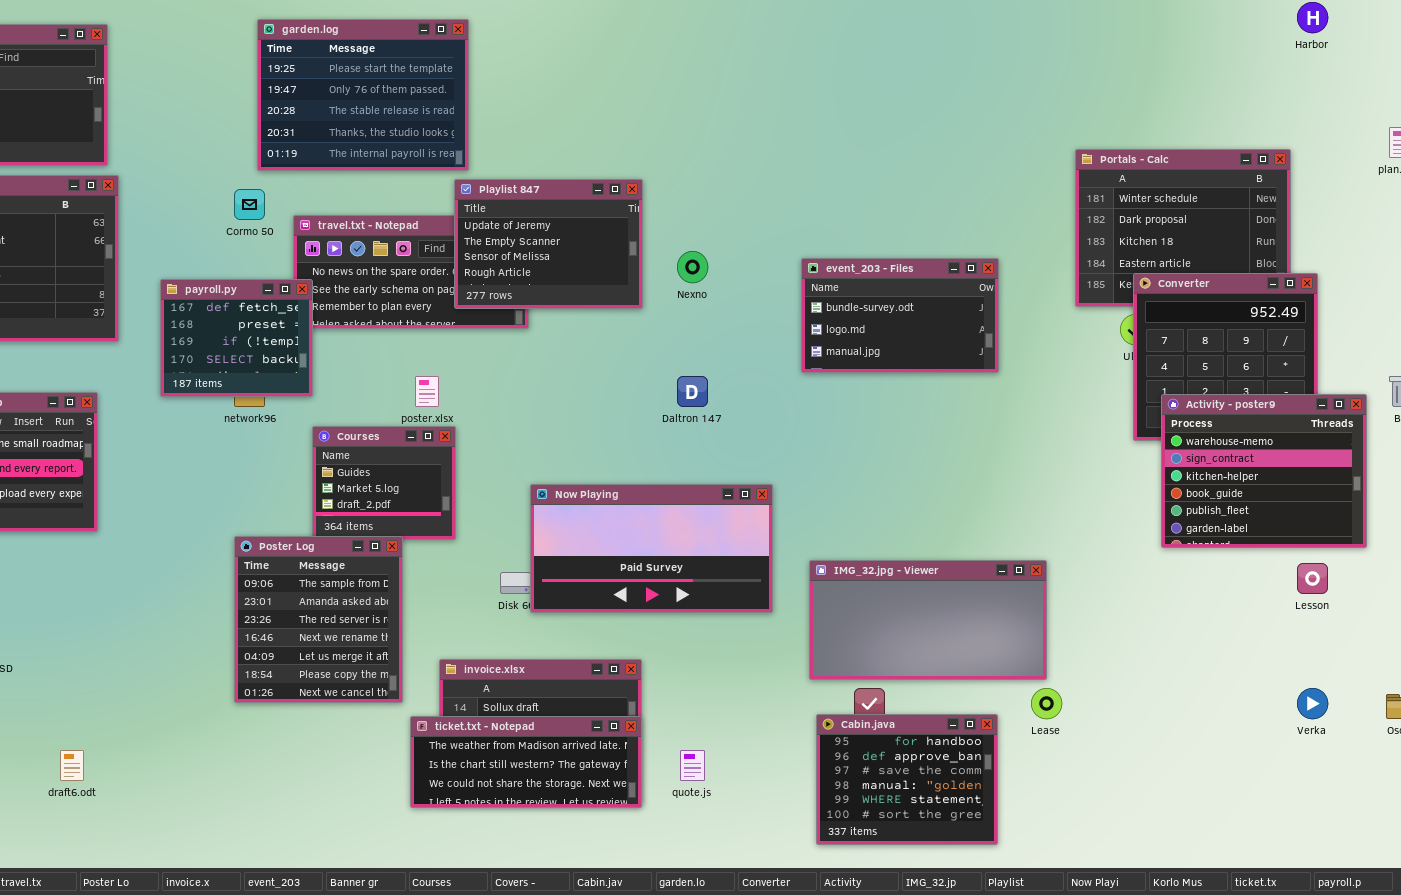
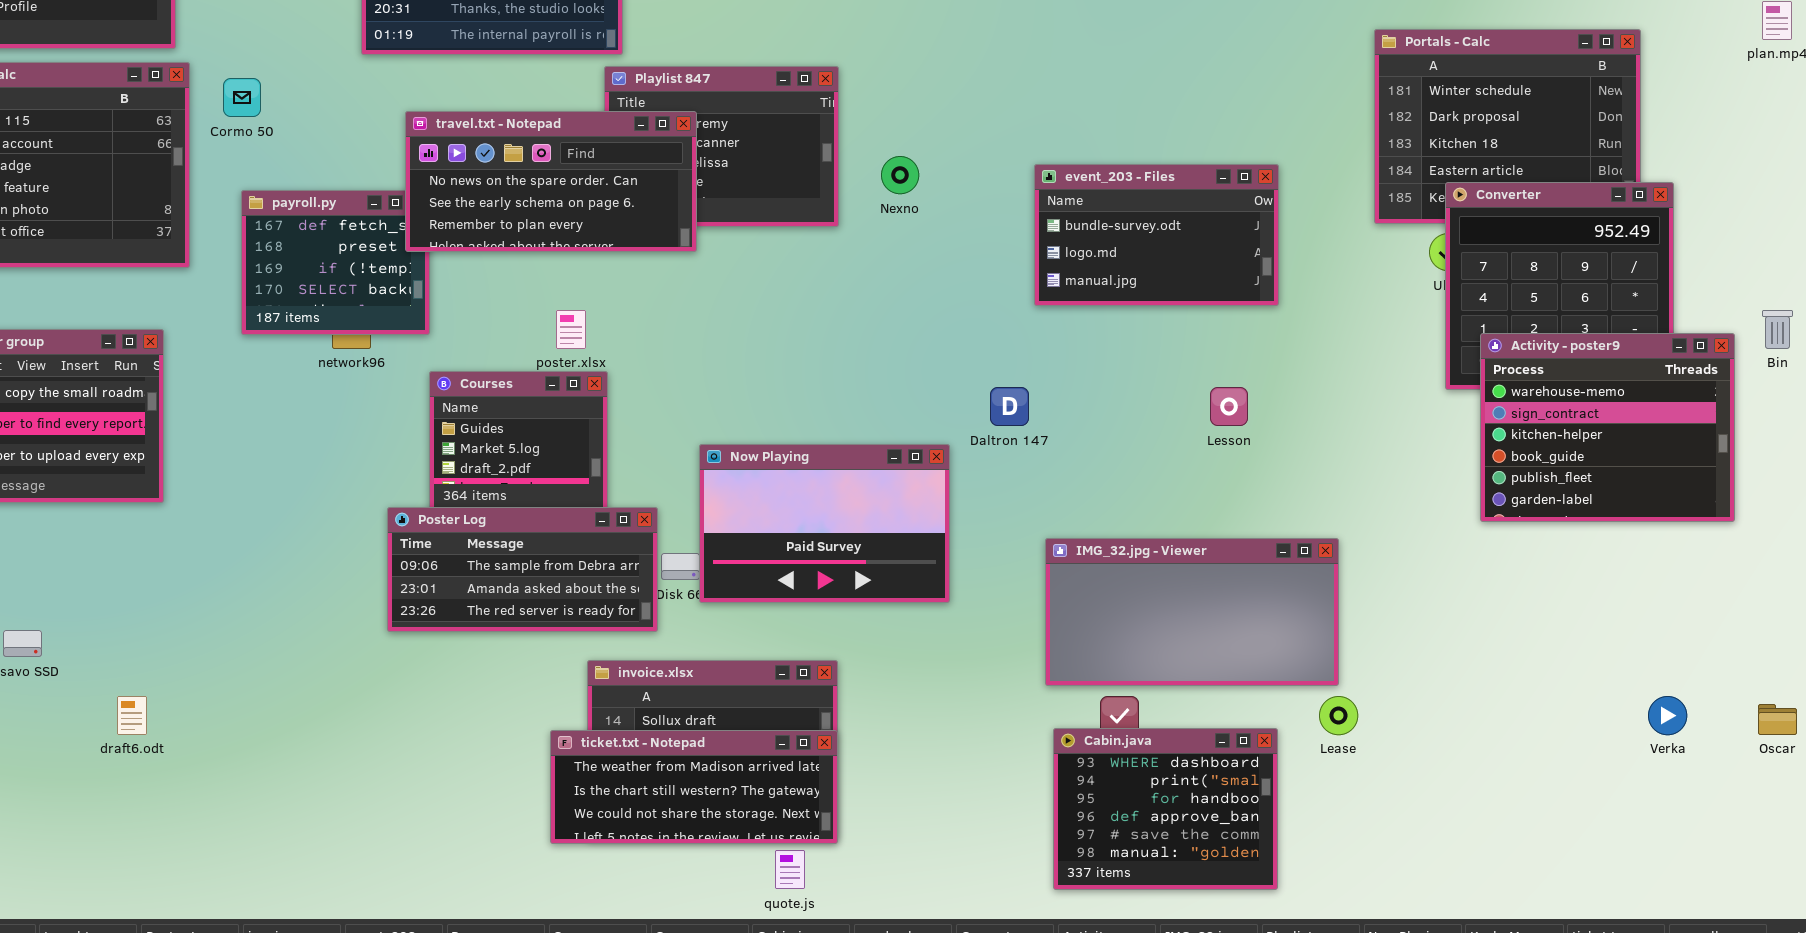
Cormo 50: [234,189,265,220] -> [223,78,261,117], moved
travel.txt - Notepad: [293,215,529,329] -> [405,111,697,252], raised
Daltron 147: [677,376,708,407] -> [990,387,1029,426], moved
Now Playing: [530,484,773,613] -> [699,444,950,603], resized
Poster Log: [234,536,403,703] -> [387,507,658,632], moved, resized
Lesson: [1297,563,1328,594] -> [1210,387,1248,426], moved
Cabin.java: [816,714,998,845] -> [1053,728,1278,890], scrolled up 2 rows
draft6.odt: [60,750,84,781] -> [117,696,147,735], moved
quote.js: [680,750,705,781] -> [775,850,805,889], moved

